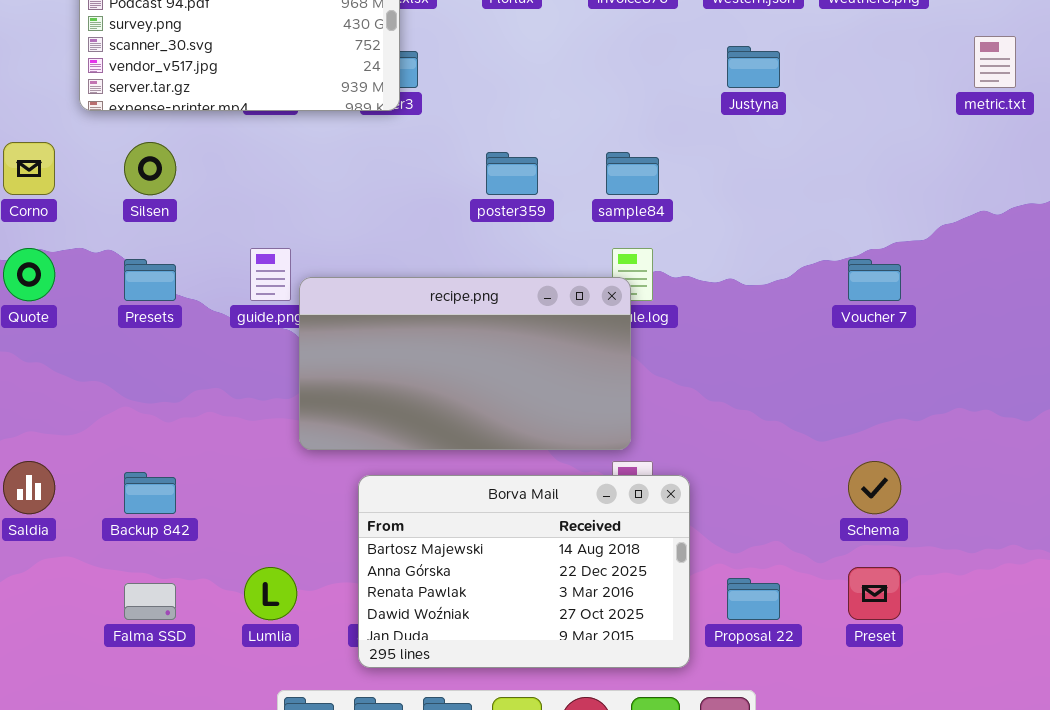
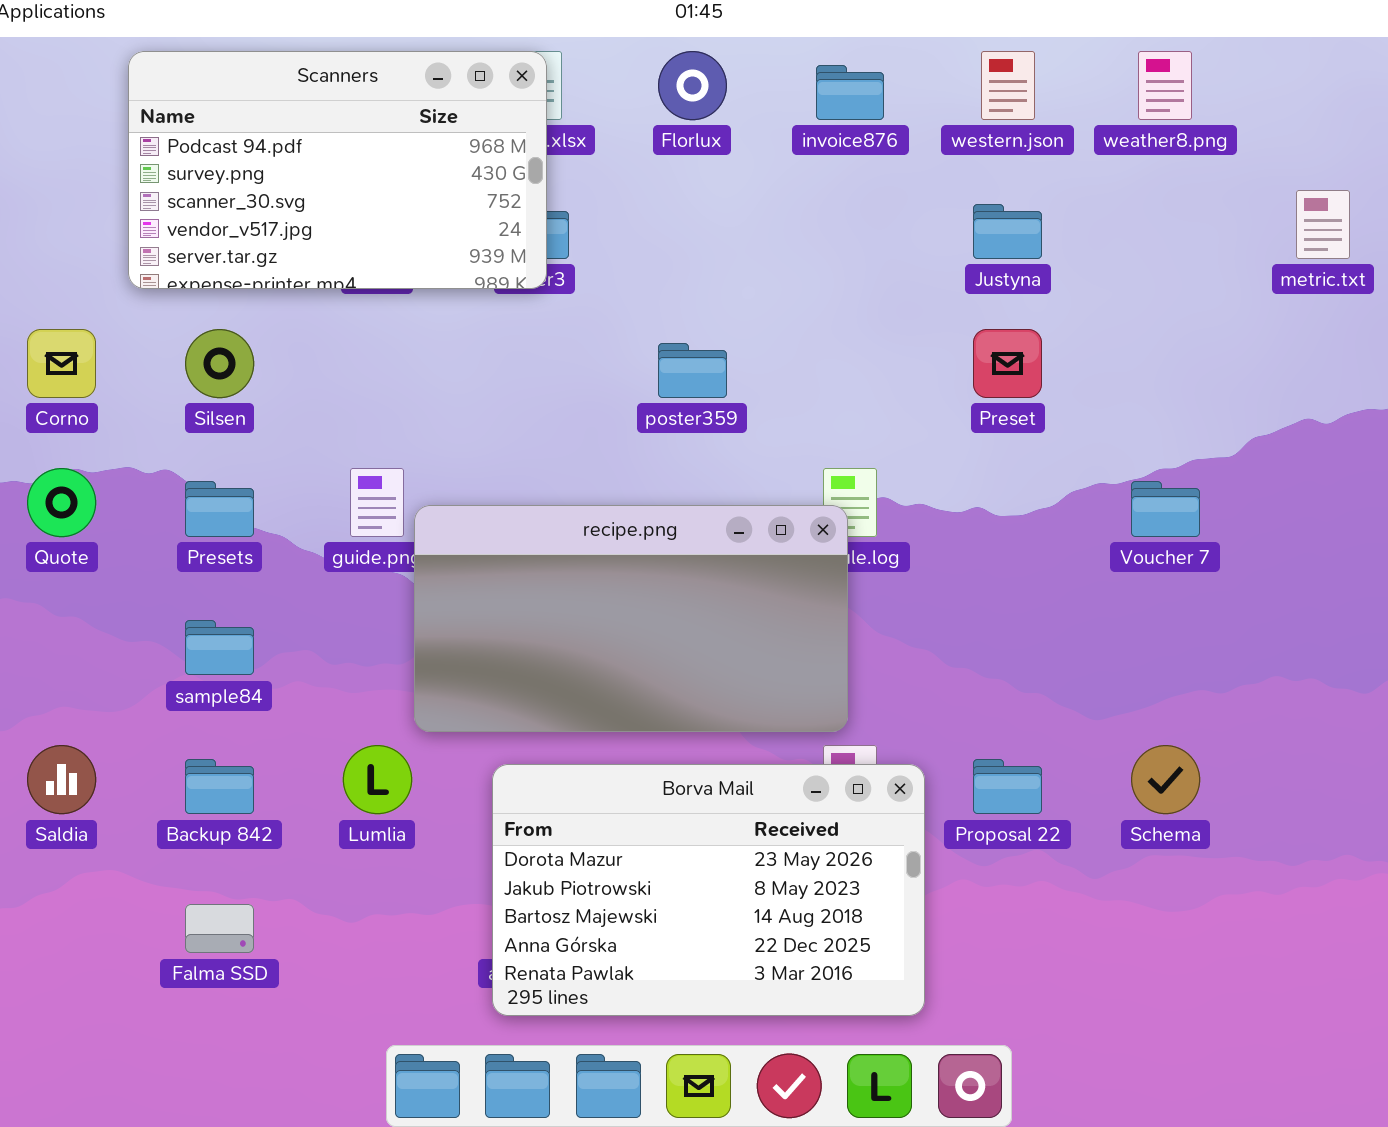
sample84: [606,152,659,195] -> [185,620,254,675], moved
Borva Mail: [358,475,690,668] -> [492,764,925,1016], scrolled up 2 rows
Lumlia: [244,567,297,620] -> [343,745,412,814], moved
Preset: [848,567,901,620] -> [973,329,1042,398], moved
Proposal 22: [727,578,780,620] -> [973,759,1042,814], moved

